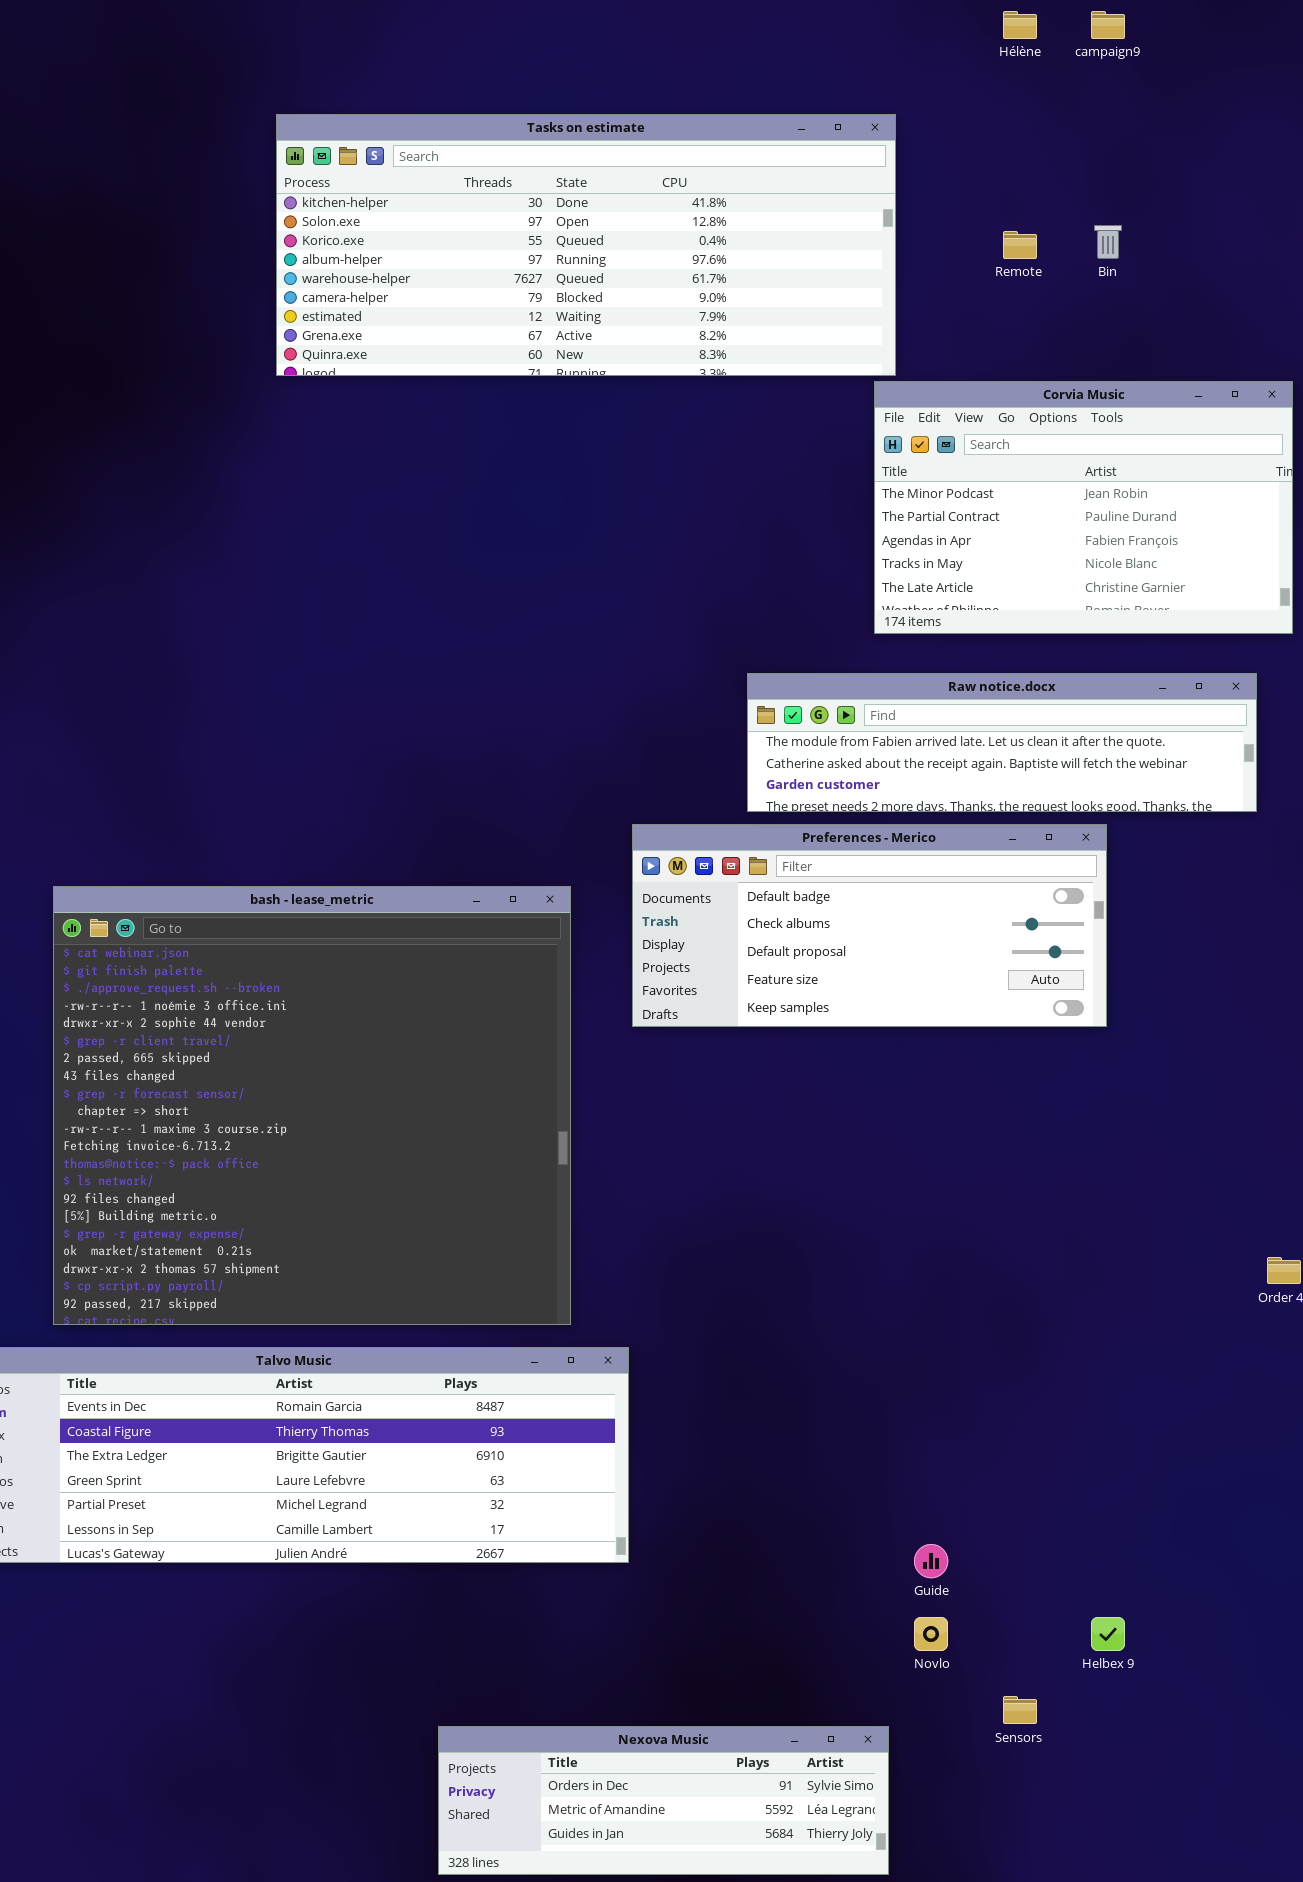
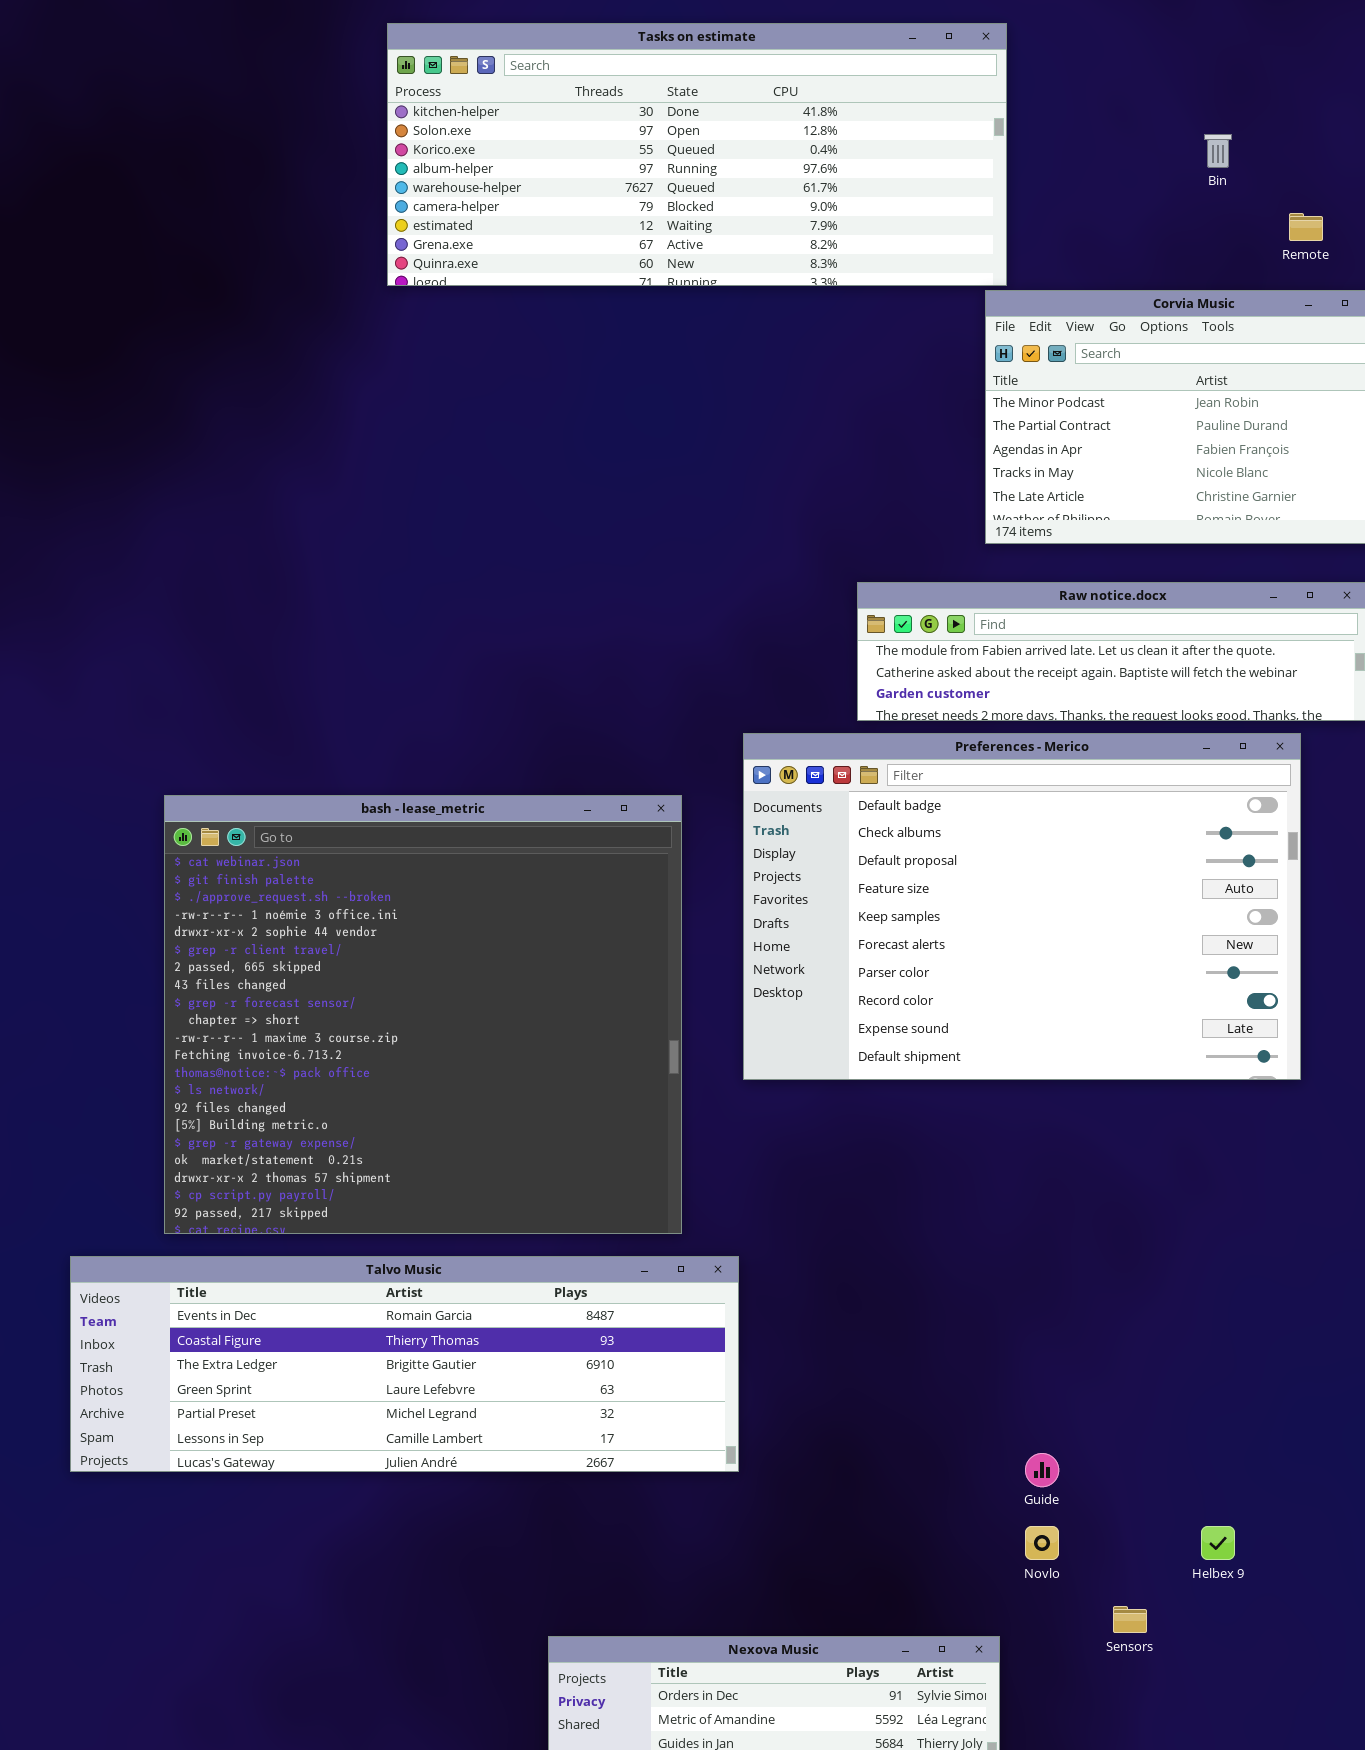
Remote: [1003,231,1037,259] -> [1289,213,1323,241], moved
Preferences - Merico: [632,824,1107,1027] -> [743,733,1301,1080], resized

